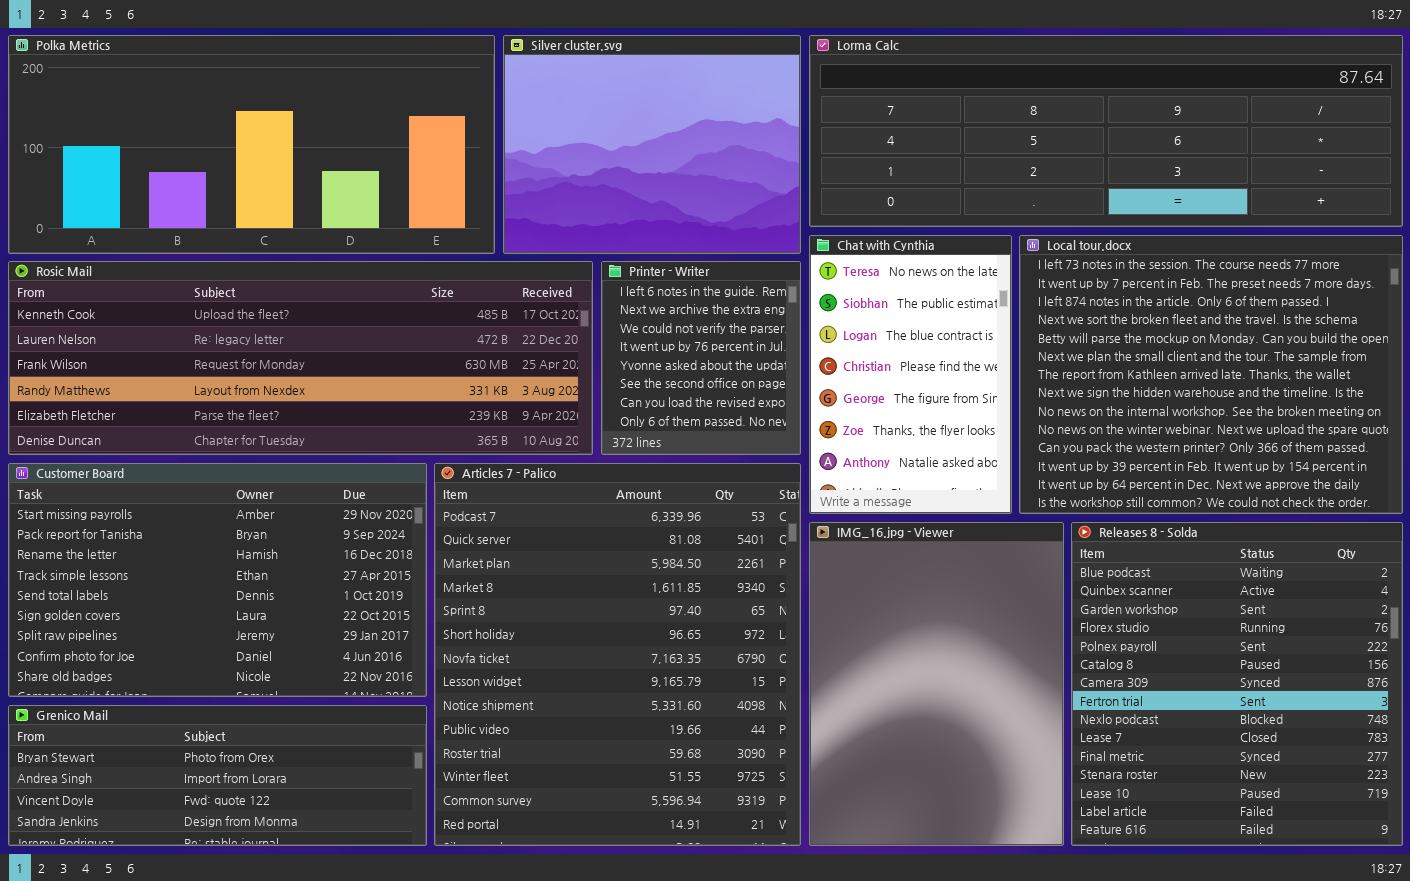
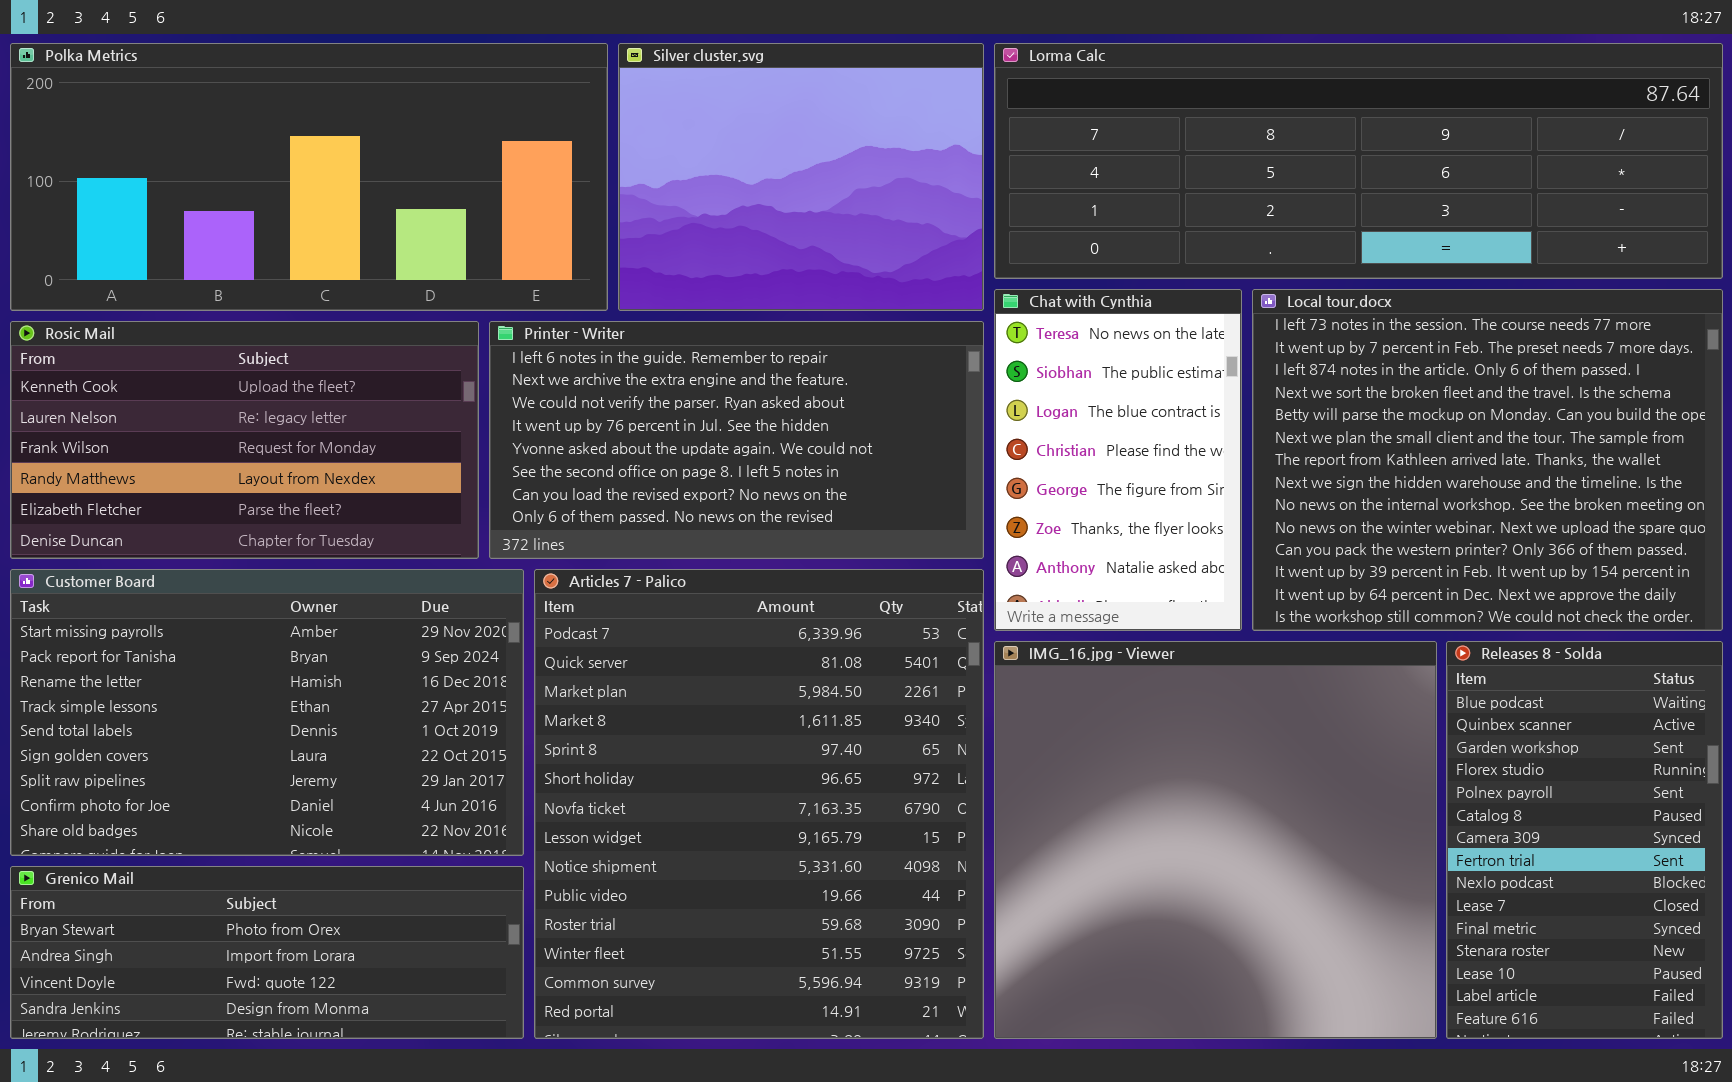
Rosic Mail: [8,261,593,455] -> [10,321,479,559], resized
Printer - Writer: [601,261,801,455] -> [489,321,984,559], resized
IMG_16.jpg - Viewer: [809,522,1064,846] -> [994,641,1437,1039], resized
Releases 8 - Solda: [1071,522,1403,846] -> [1446,641,1723,1039], resized

